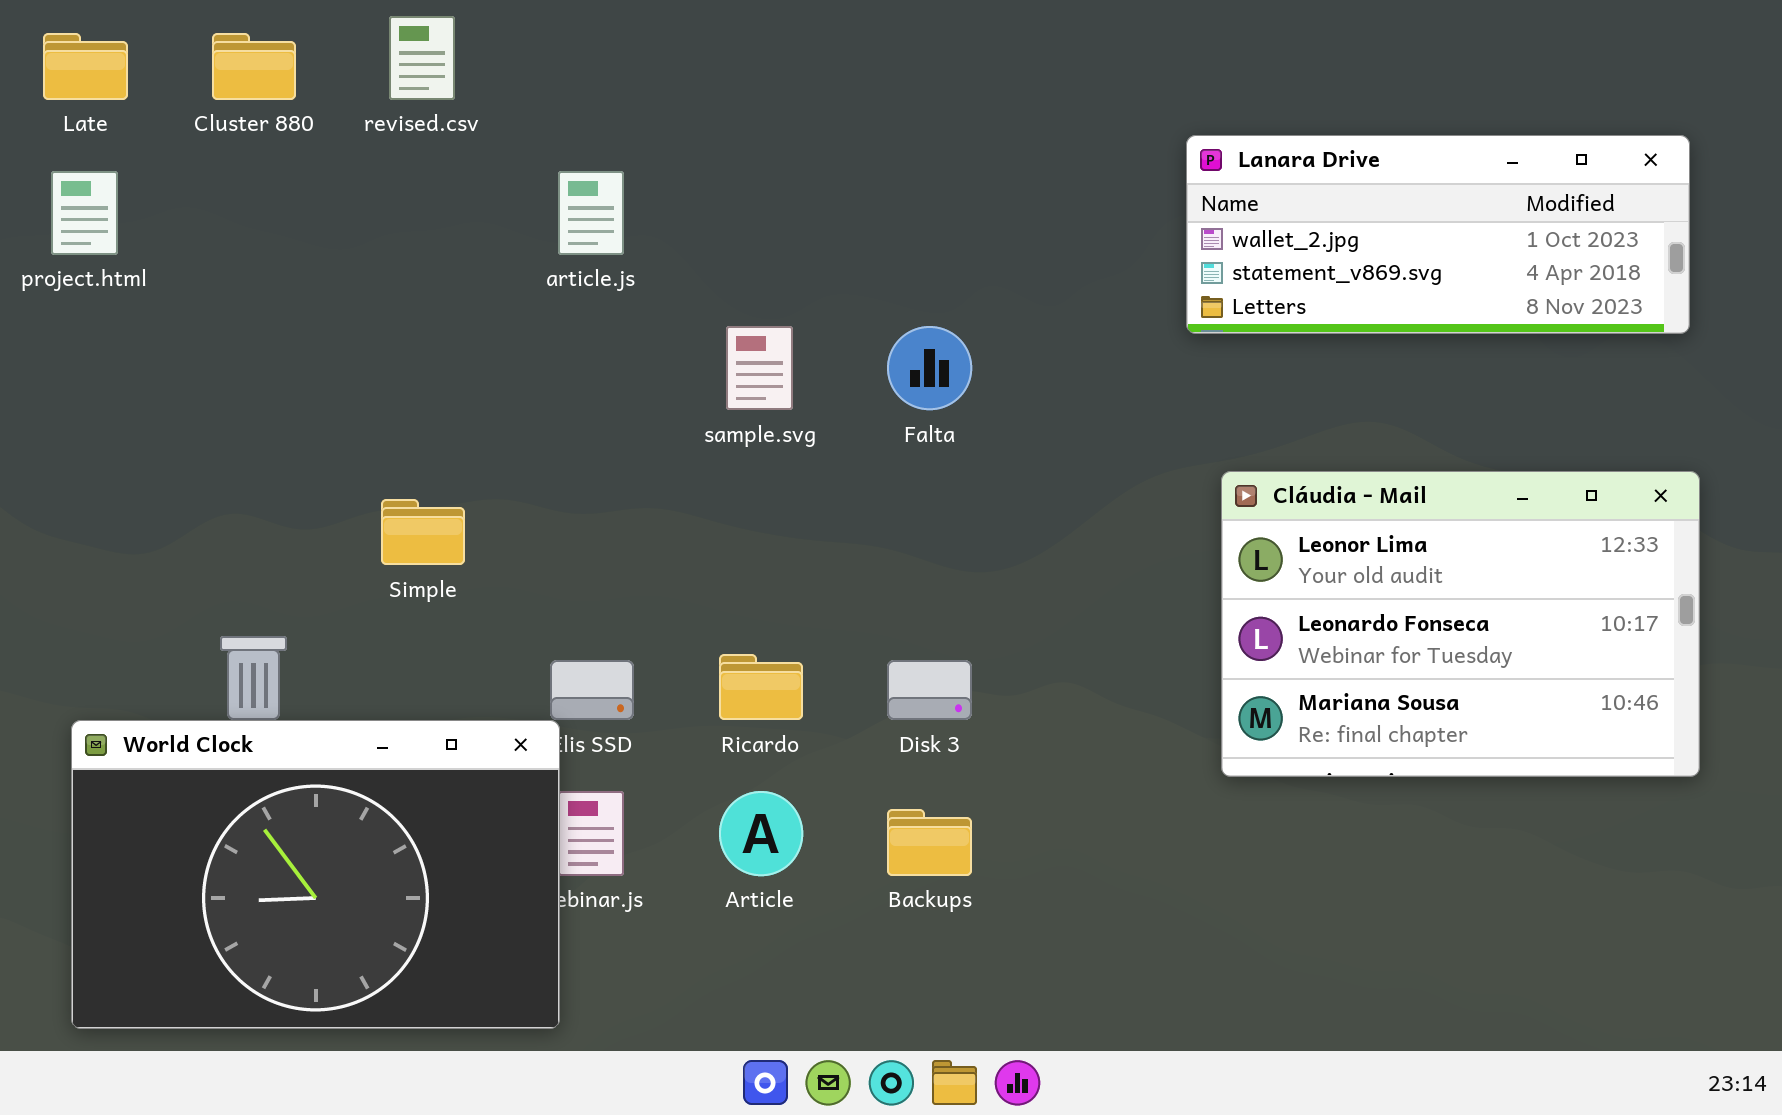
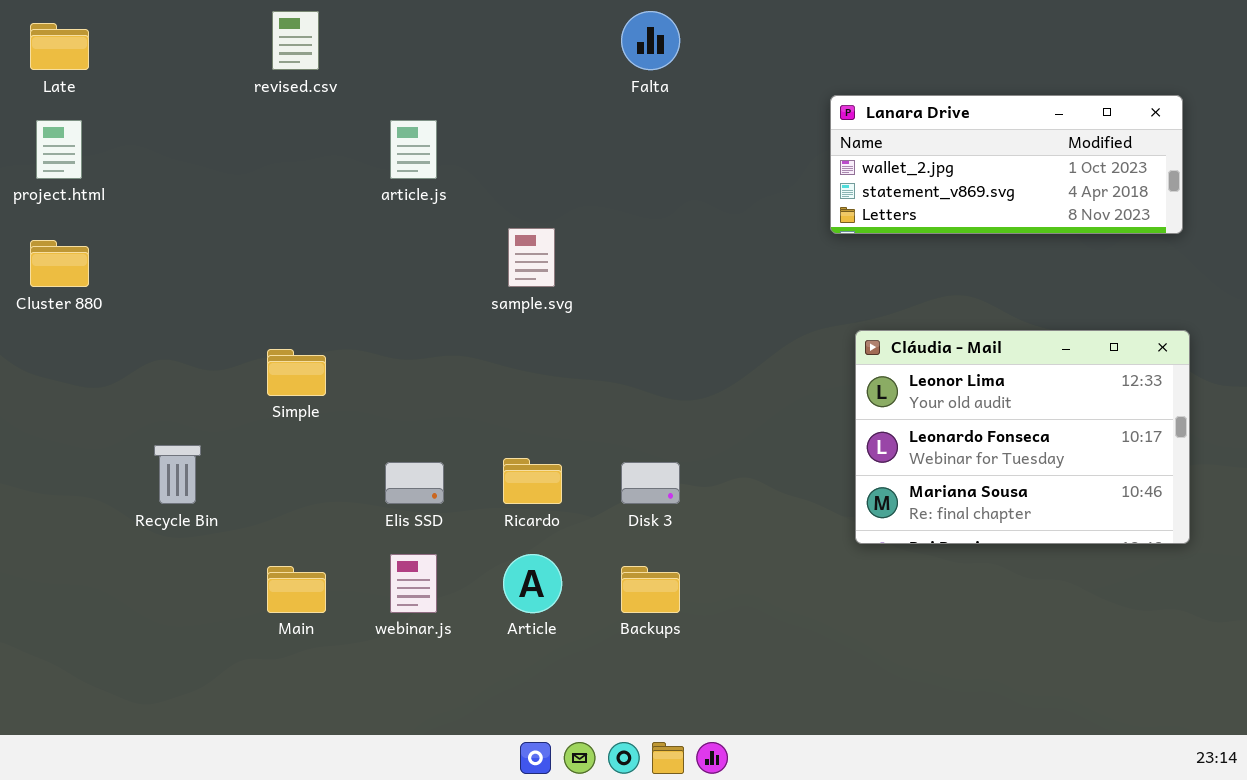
Cluster 880: [212,33,296,100] -> [30,240,89,287], moved
Falta: [887,326,972,410] -> [621,11,680,70], moved
World Clock: [71,720,560,1029] -> none, closed

